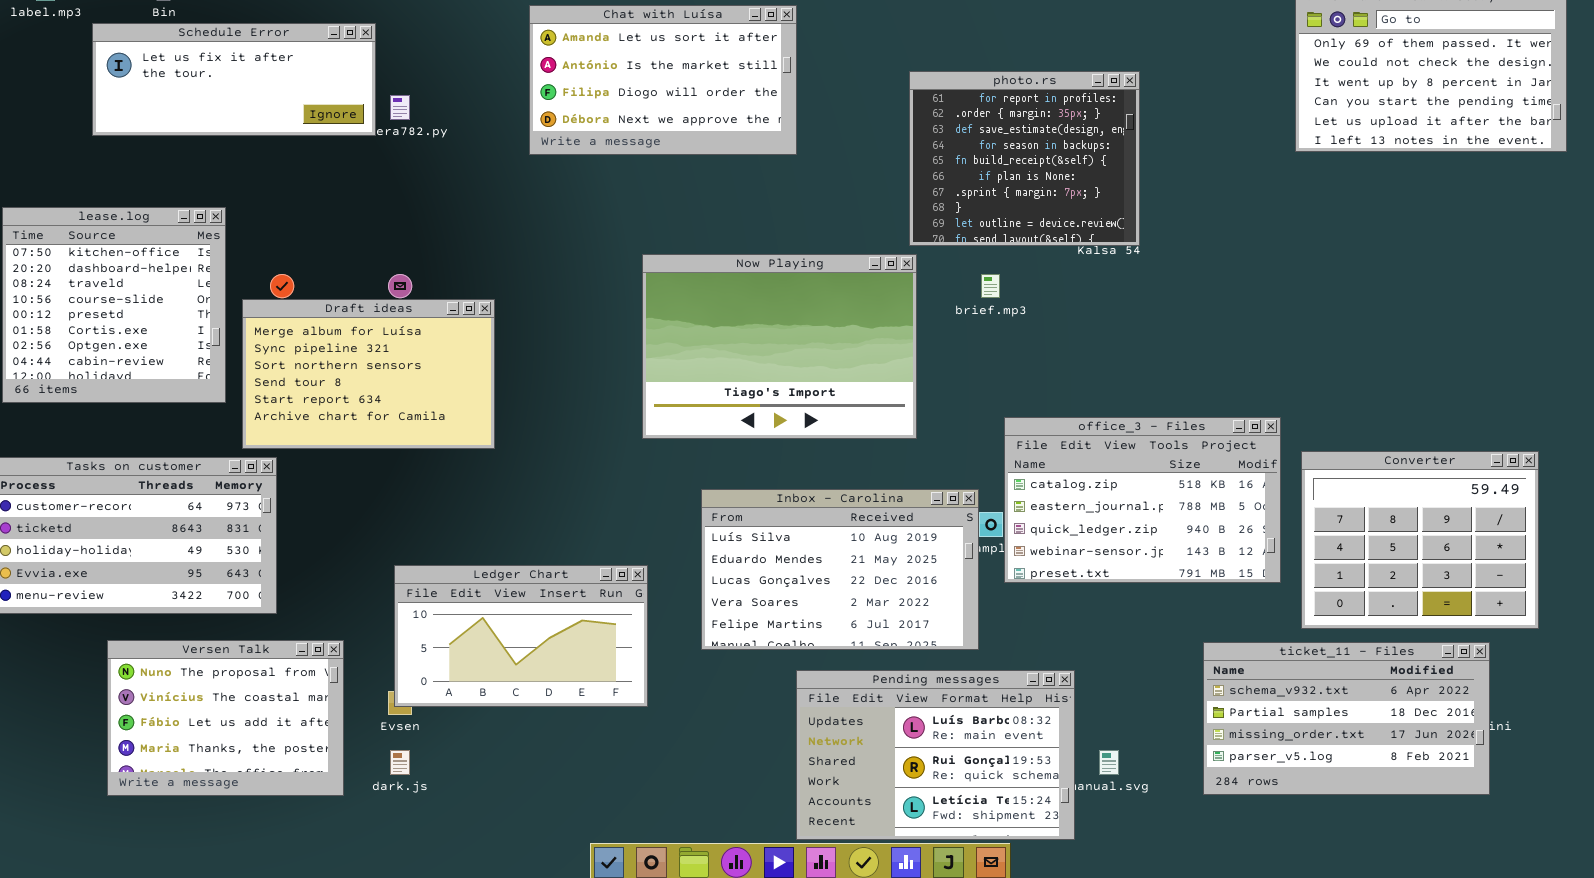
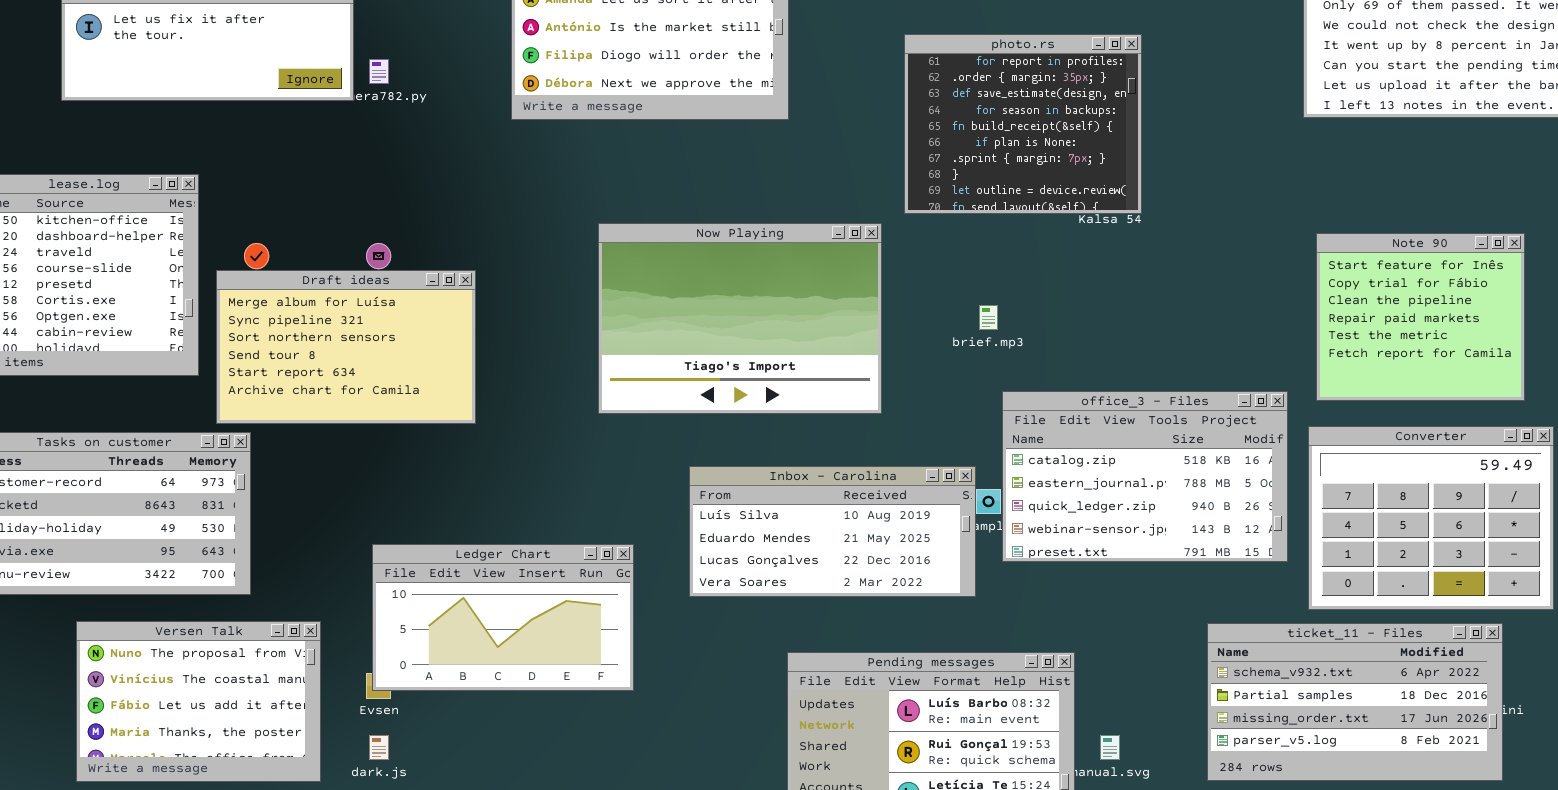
Now Playing: [642,254,917,439] -> [598,223,882,414], moved
Note 90: none -> [1316,233,1525,401], opened
brief.mp3: [981,274,1000,298] -> [979,305,998,330], moved
Inbox - Carolina: [701,489,979,650] -> [689,466,976,597], resized

